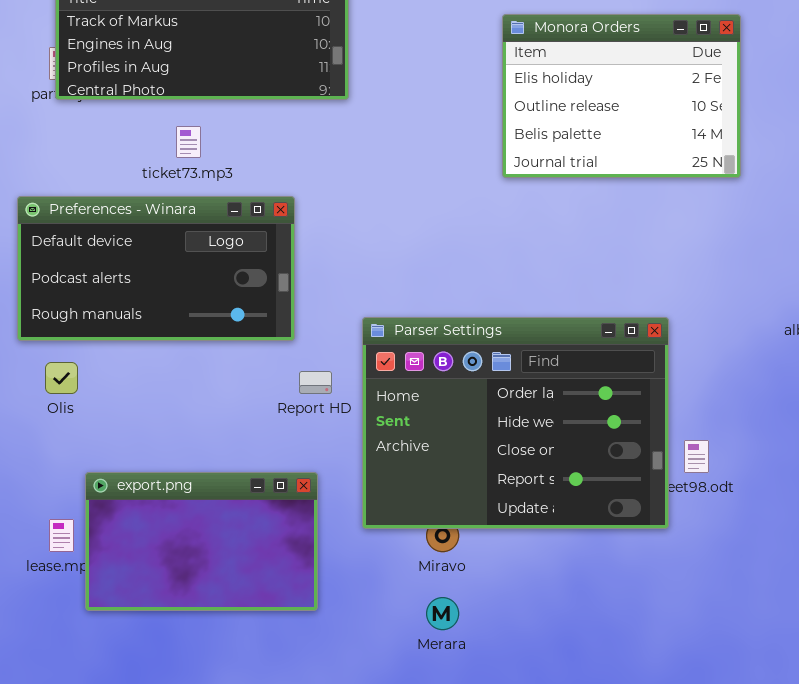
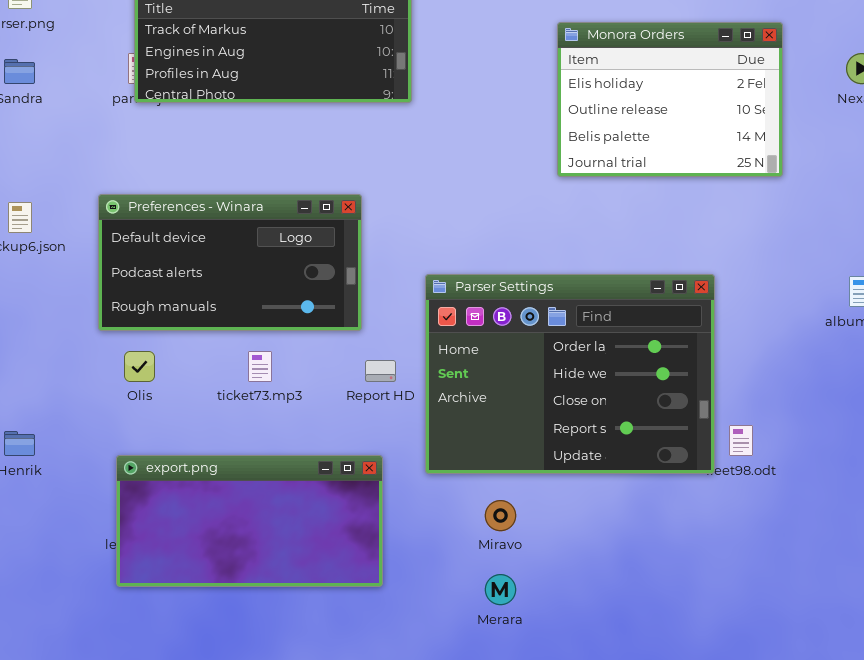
ticket73.mp3: [176,126,201,158] -> [248,351,272,382], moved
Parser Settings: [362,317,669,529] -> [425,274,715,474], moved
export.png: [85,472,318,611] -> [116,455,383,587], resized

